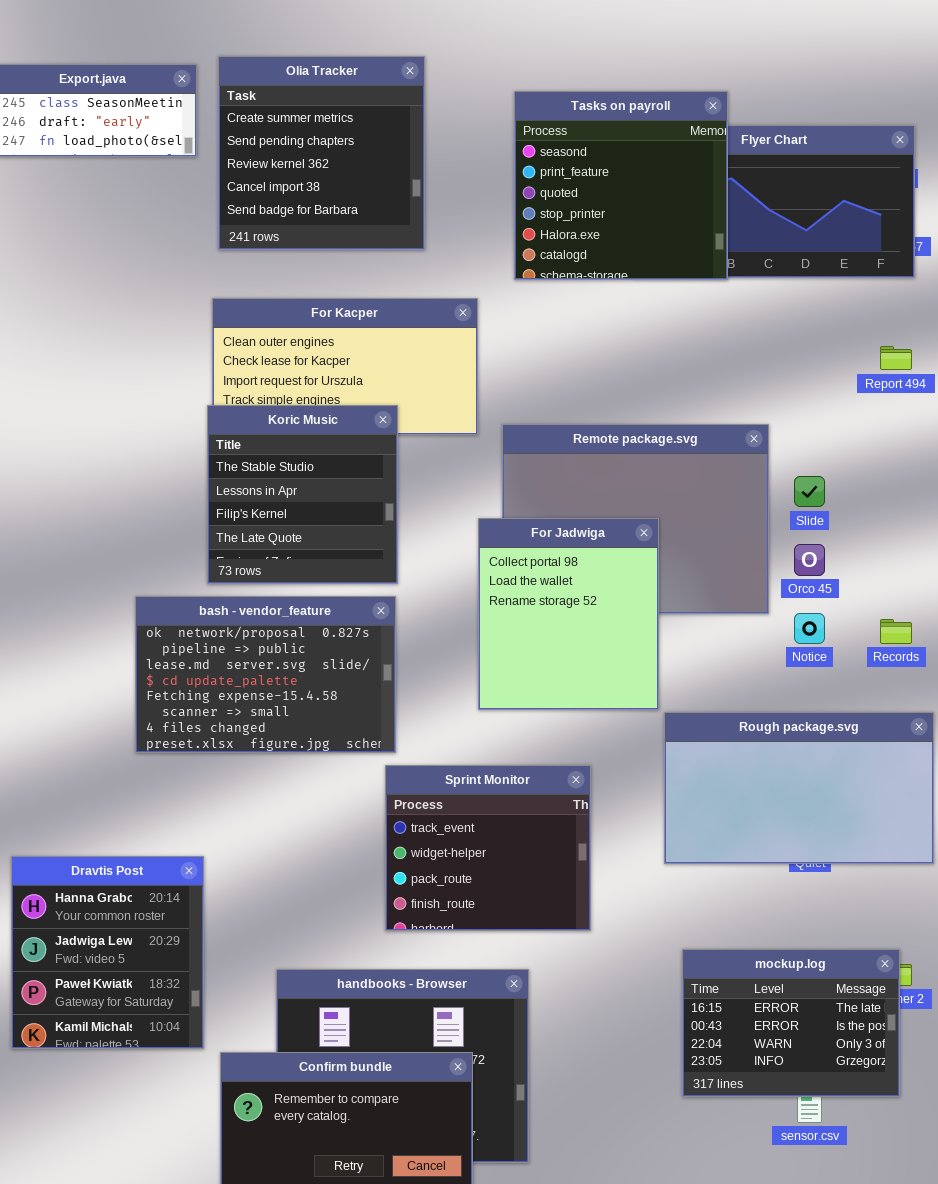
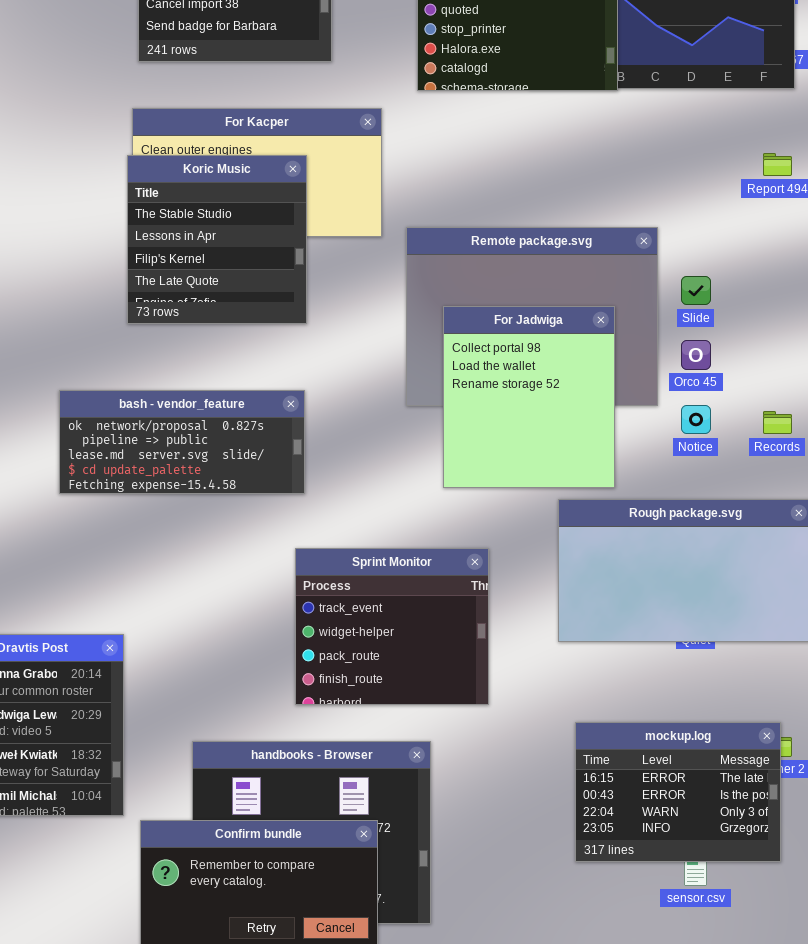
Koric Music: [207,405,398,584] -> [127,155,307,324], moved
For Jadwiga: [478,518,659,710] -> [443,306,615,488], moved
bash - vendor_feature: [135,596,396,753] -> [59,390,305,494], resized

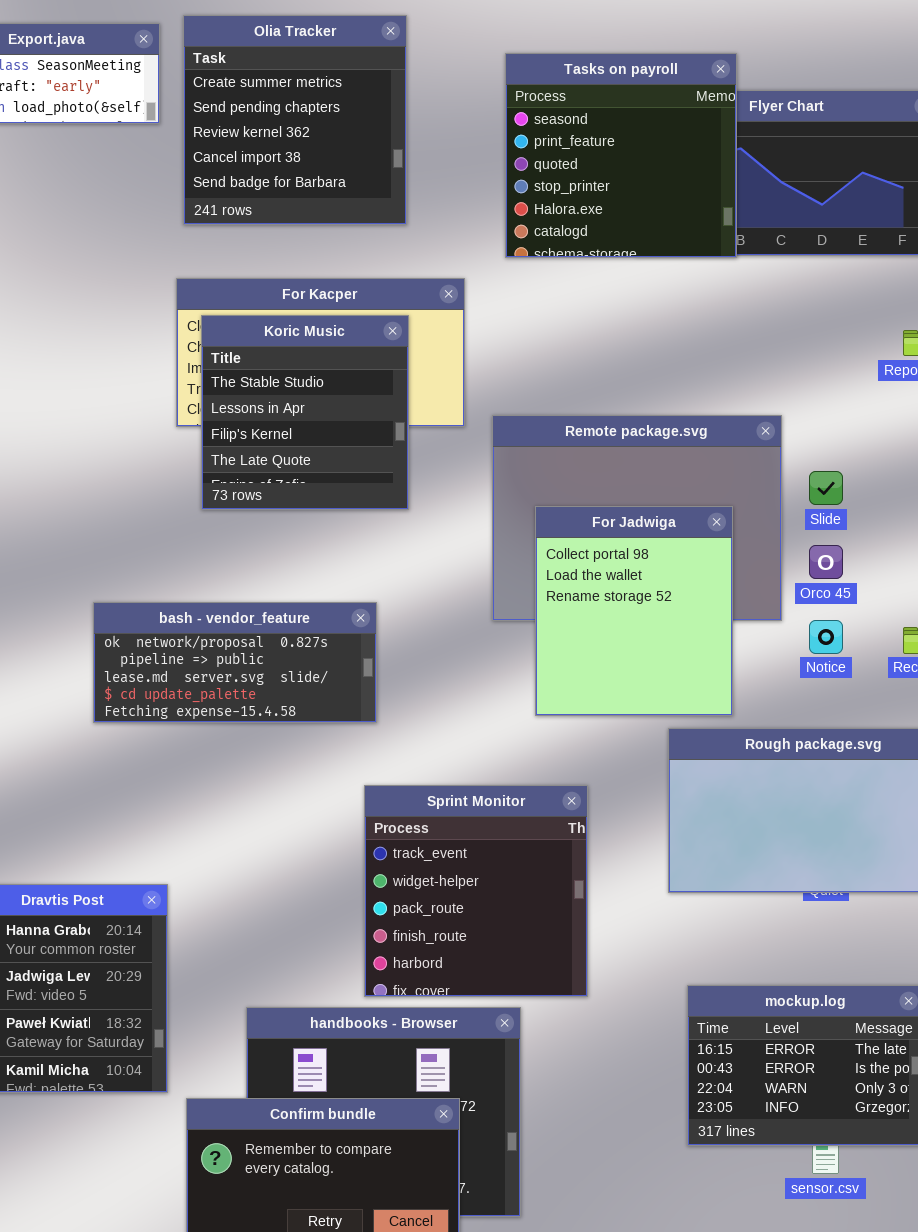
Koric Music: [127,155,307,324] -> [201,315,409,510], moved
Sprint Monitor: [295,548,489,705] -> [364,785,588,997], resized

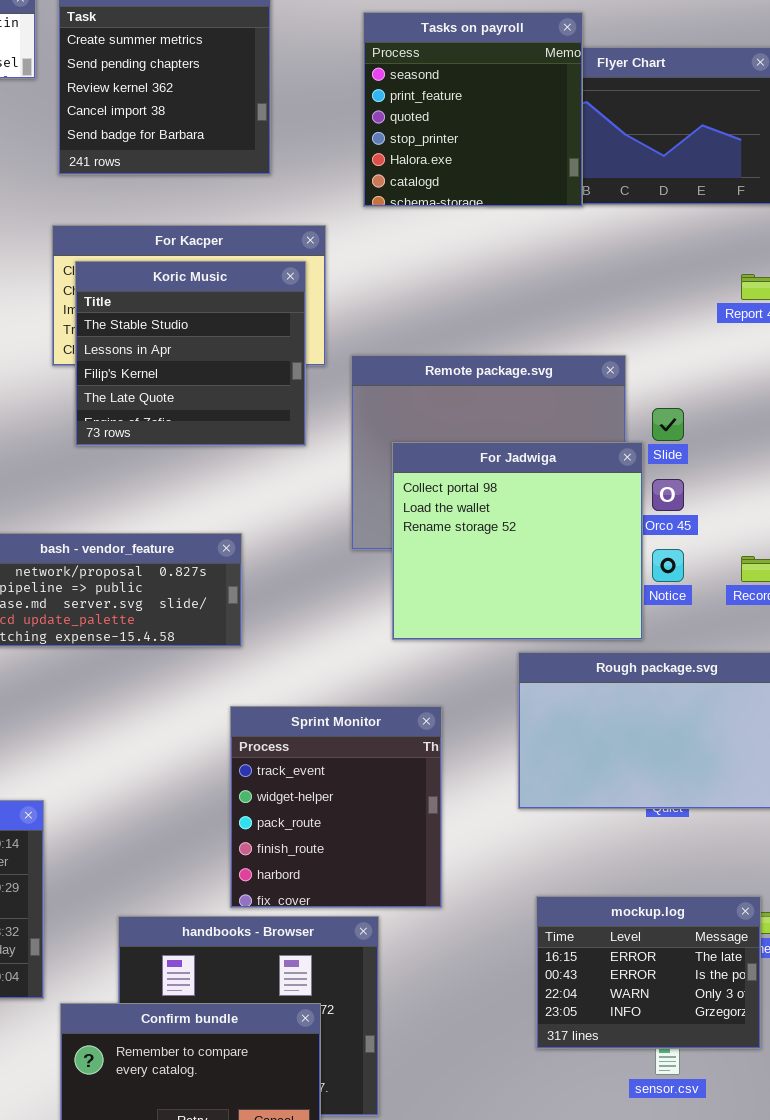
Koric Music: [201,315,409,510] -> [75,261,306,446], resized
For Jadwiga: [535,506,733,716] -> [392,442,643,640], resized

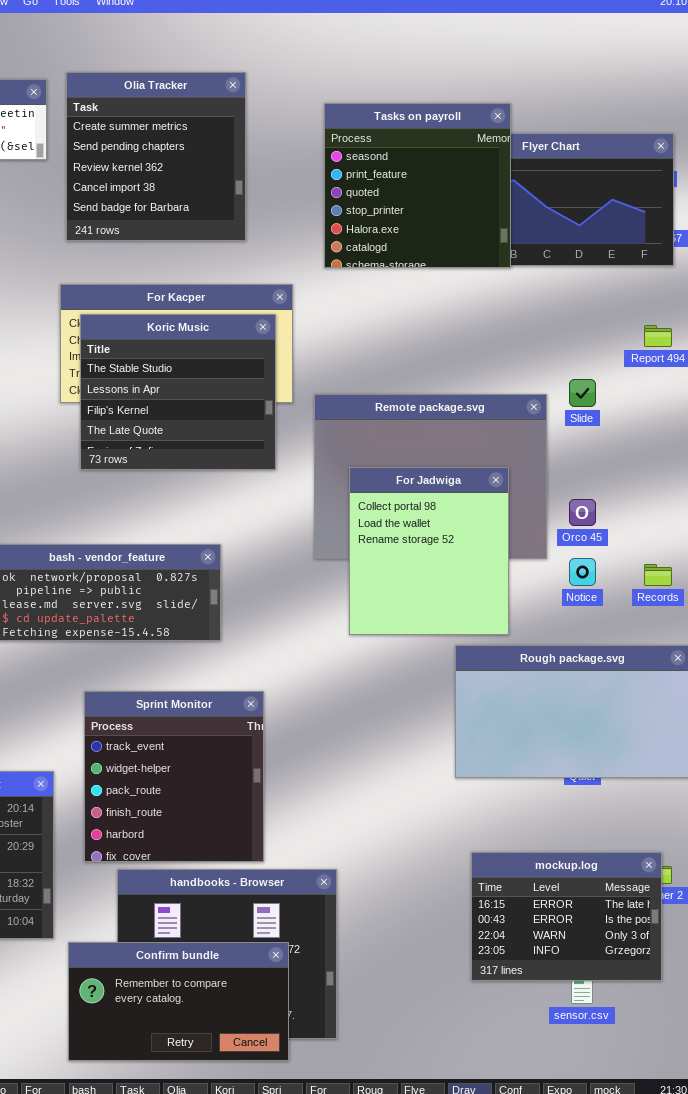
Slide: [652,408,684,441] -> [569,379,596,407], moved
For Jadwiga: [392,442,643,640] -> [349,467,509,635], resized
Sprint Monitor: [230,706,442,908] -> [84,691,264,862], moved

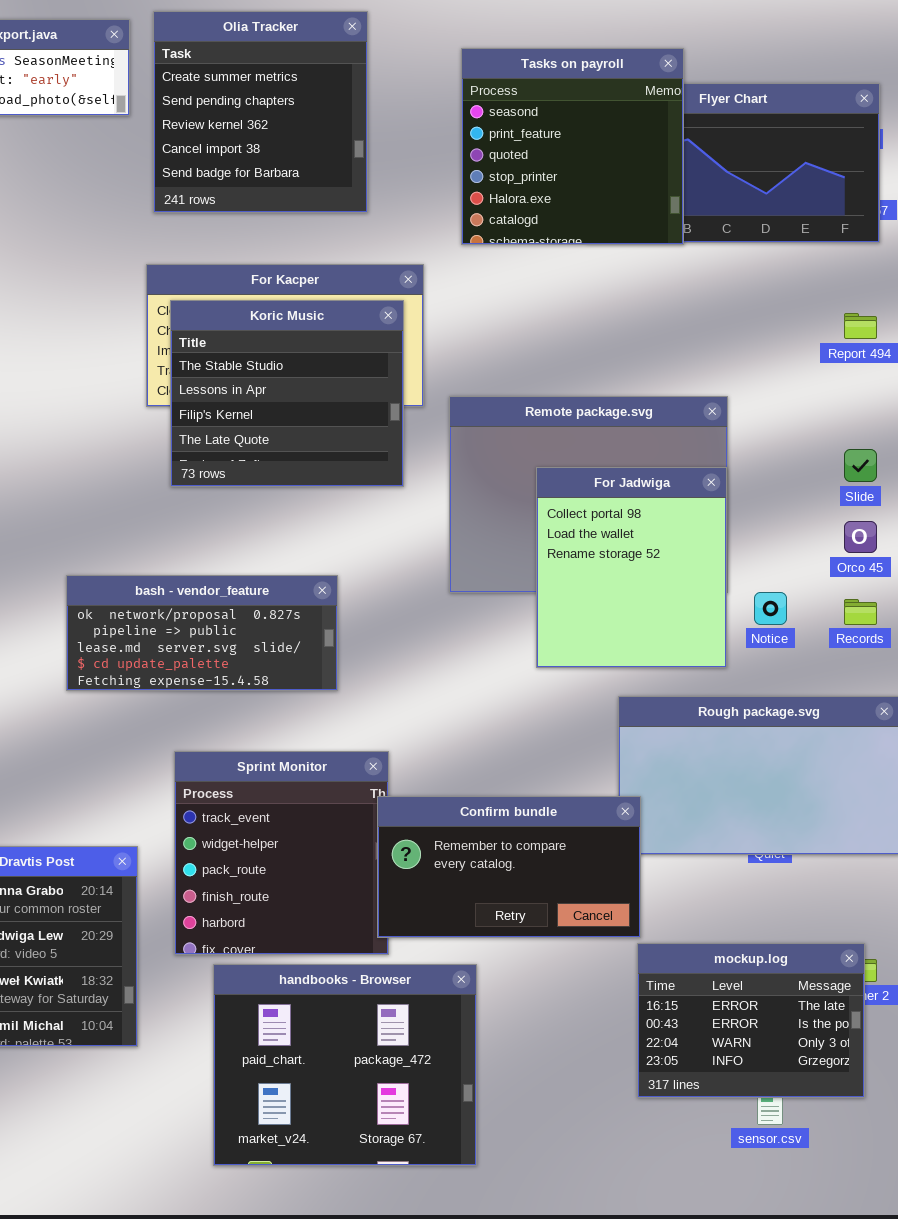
Slide: [569,379,596,407] -> [844,449,877,482], moved
For Jadwiga: [349,467,509,635] -> [536,467,727,668], moved
Orco 45: [569,499,596,526] -> [844,521,877,553], moved
Confirm bundle: [68,942,289,1061] -> [377,796,641,938], moved

